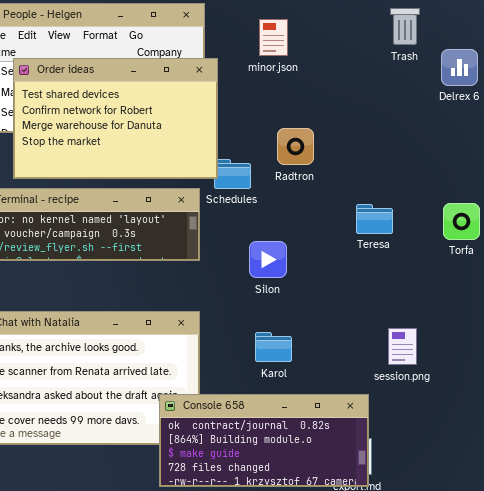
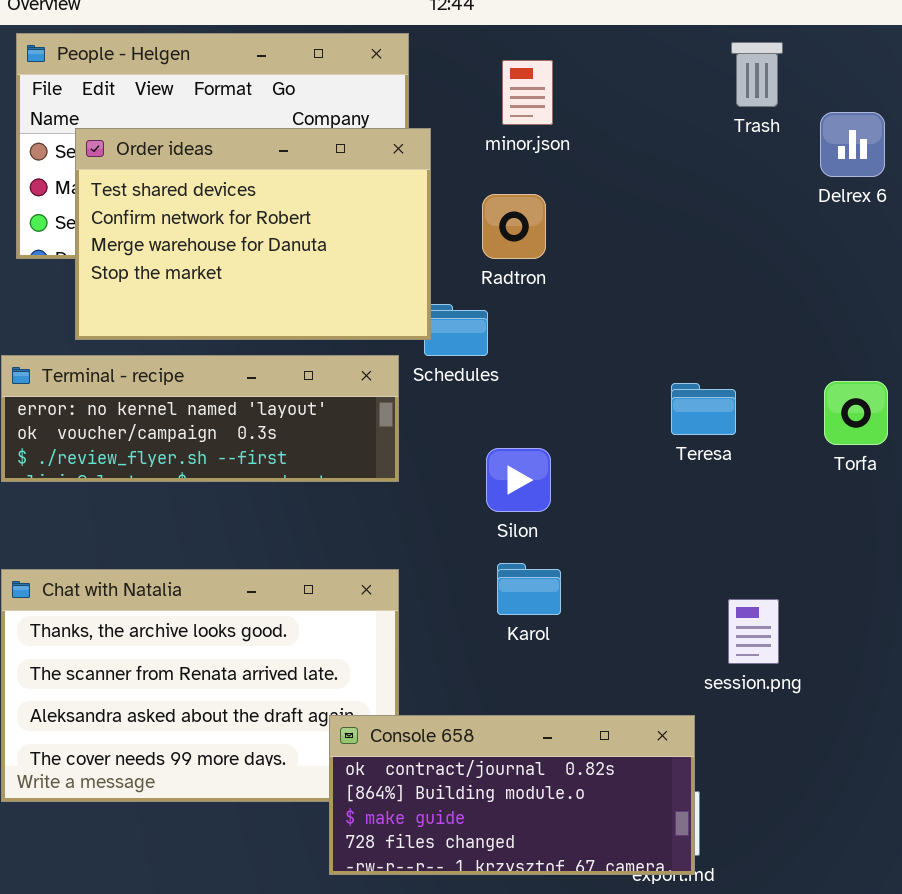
Radtron: [277,128,314,165] -> [482,194,546,259], moved
Karol: [255,332,292,362] -> [497,563,561,615], moved

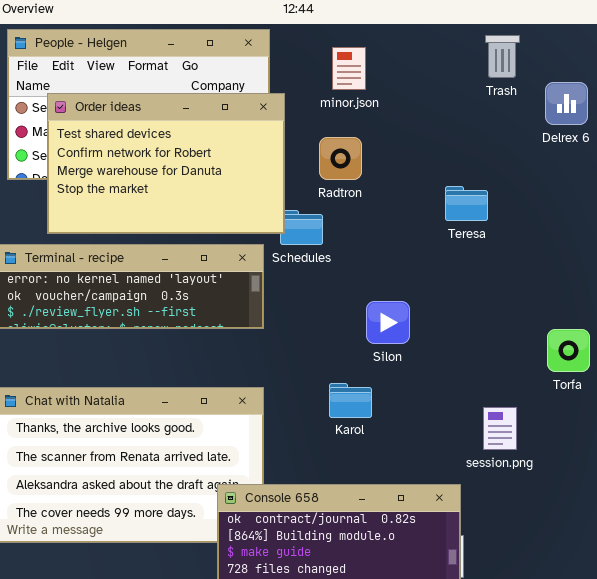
Torfa: [824,381,888,445] -> [547,329,590,372], moved
Teresa: [671,383,736,435] -> [445,186,488,221], moved
Silon: [486,448,551,512] -> [366,301,410,344], moved

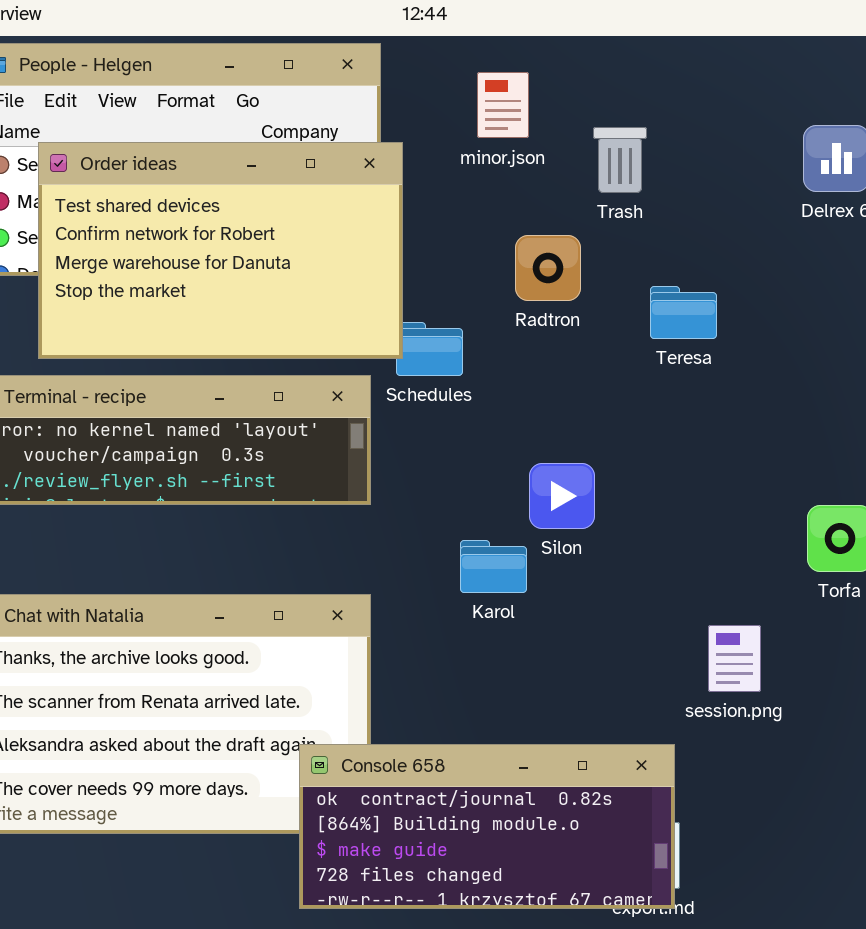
Trash: [485,35,520,78] -> [593,127,647,193], moved
Radtron: [319,137,362,180] -> [515,235,581,301], moved
Karol: [329,383,372,418] -> [460,540,527,593], moved

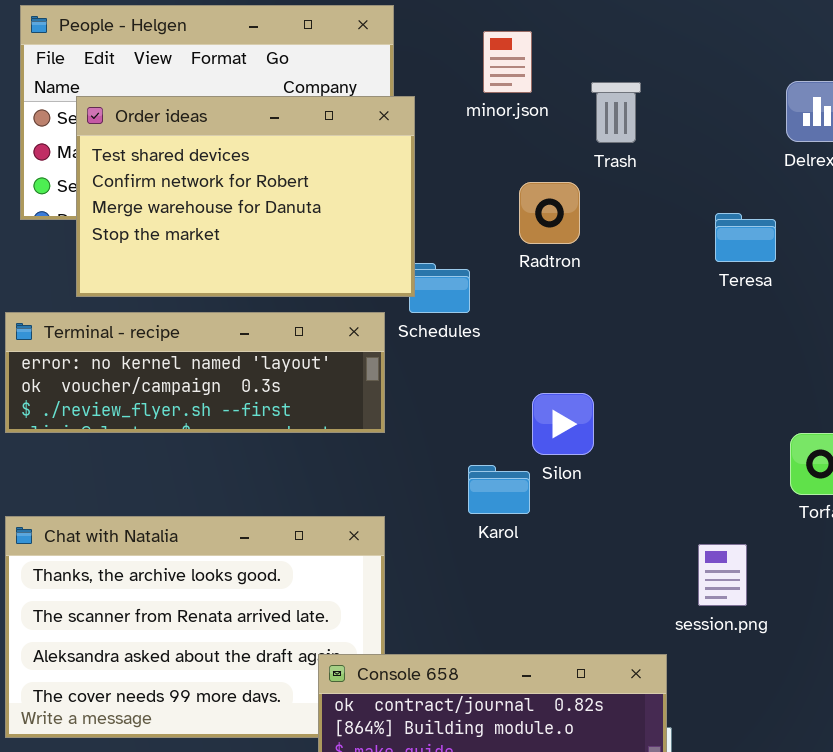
Teresa: [650,286,717,339] -> [715,213,776,262], moved

